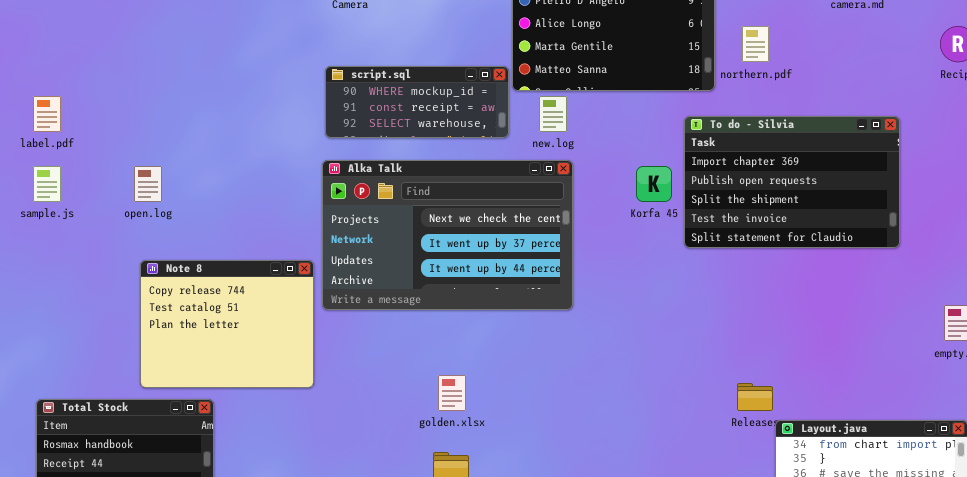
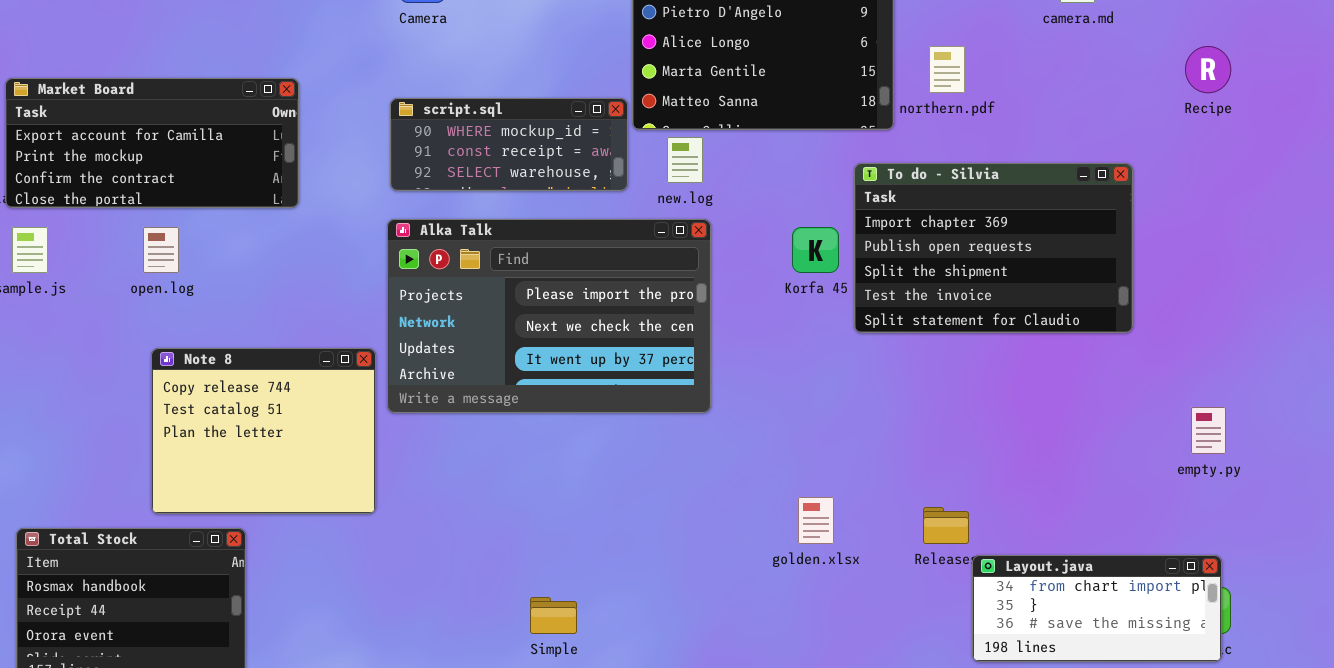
Market Board: none -> [5,78,299,208], opened
Alka Talk: [322,160,573,310] -> [387,219,711,413], scrolled up 1 row
golden.xlsx: [438,375,466,411] -> [798,497,834,544], moved

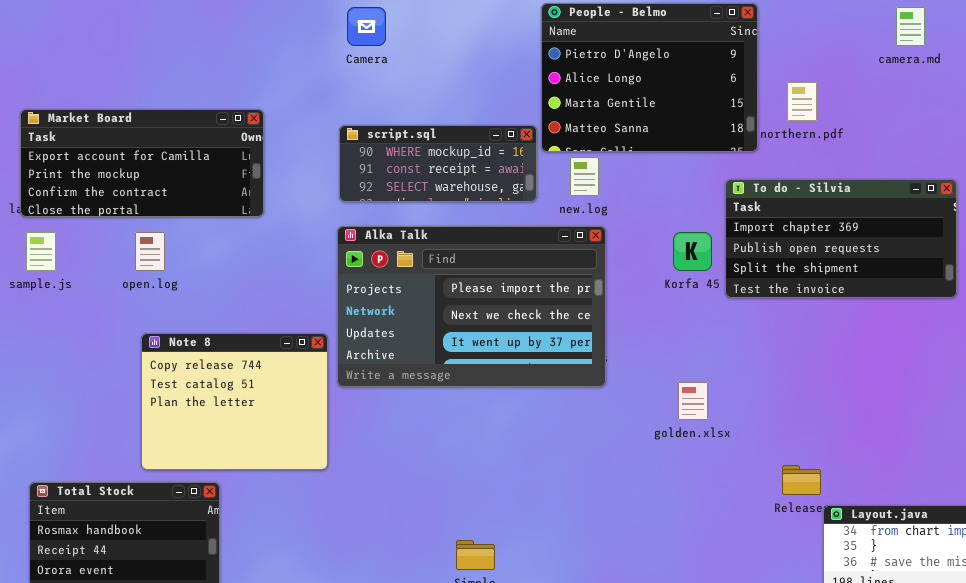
To do - Silvia: [854,163,1133,333] -> [725,179,957,298], resized
golden.xlsx: [798,497,834,544] -> [678,382,708,420], moved

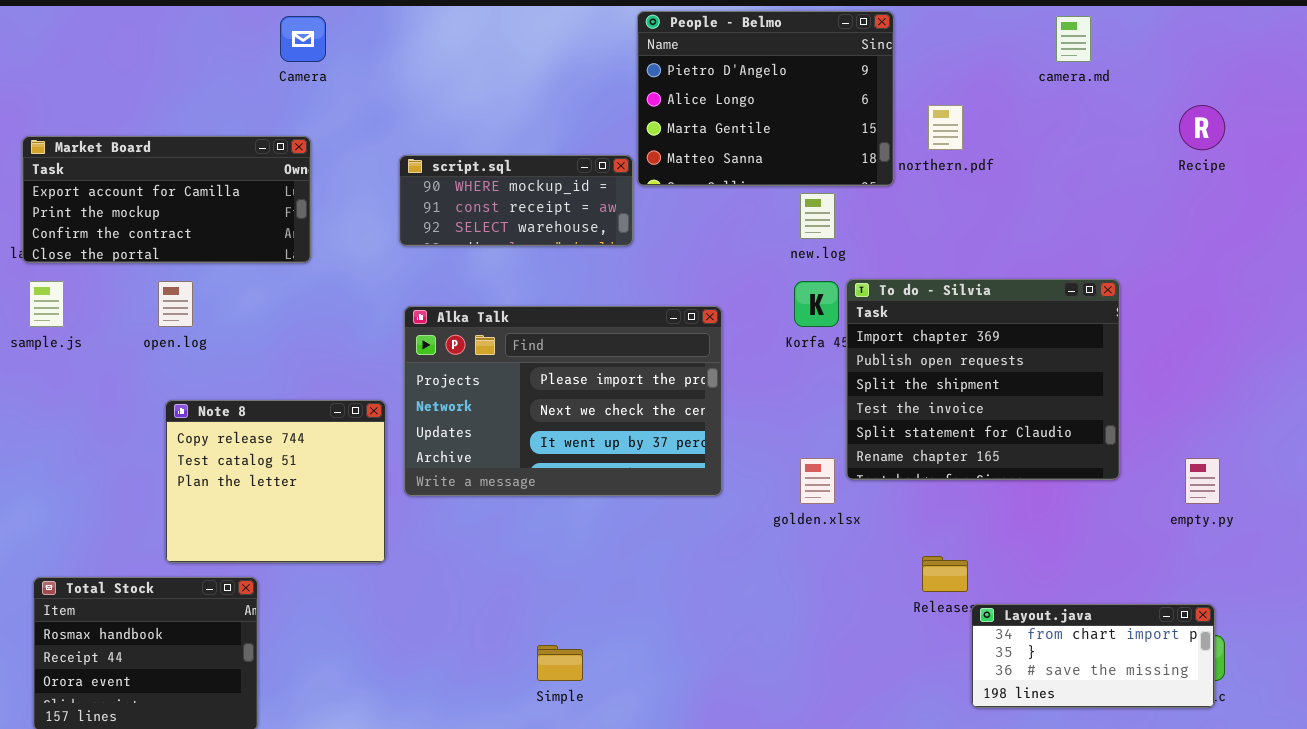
Camera: [347,7,386,46] -> [280,16,326,62], moved
new.log: [570,157,599,196] -> [800,193,835,239], moved
To do - Silvia: [725,179,957,298] -> [846,279,1120,480], moved, resized
Alka Talk: [337,226,606,387] -> [404,306,722,496], moved

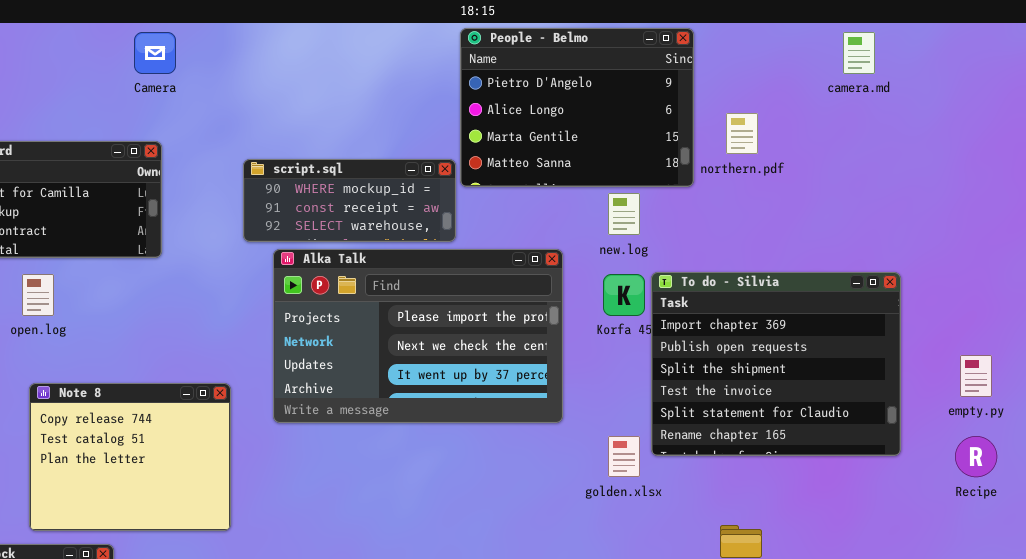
Recipe: [1179,105,1225,150] -> [955,436,997,477], moved
Alka Talk: [404,306,722,496] -> [273,249,563,423], moved
empty.py: [1185,458,1220,504] -> [960,355,992,397], moved

